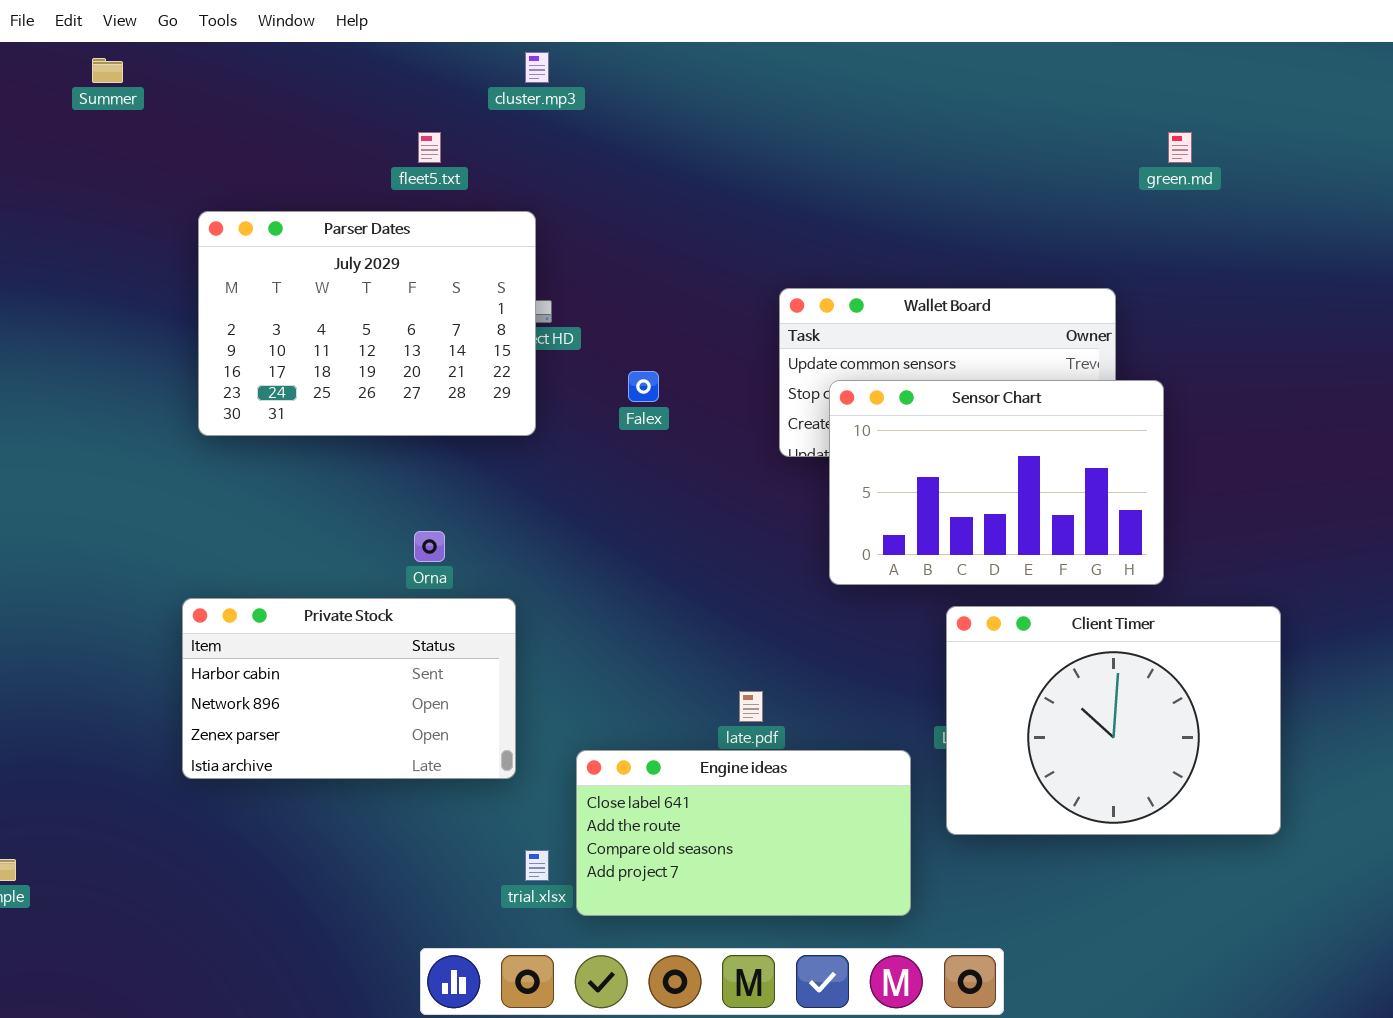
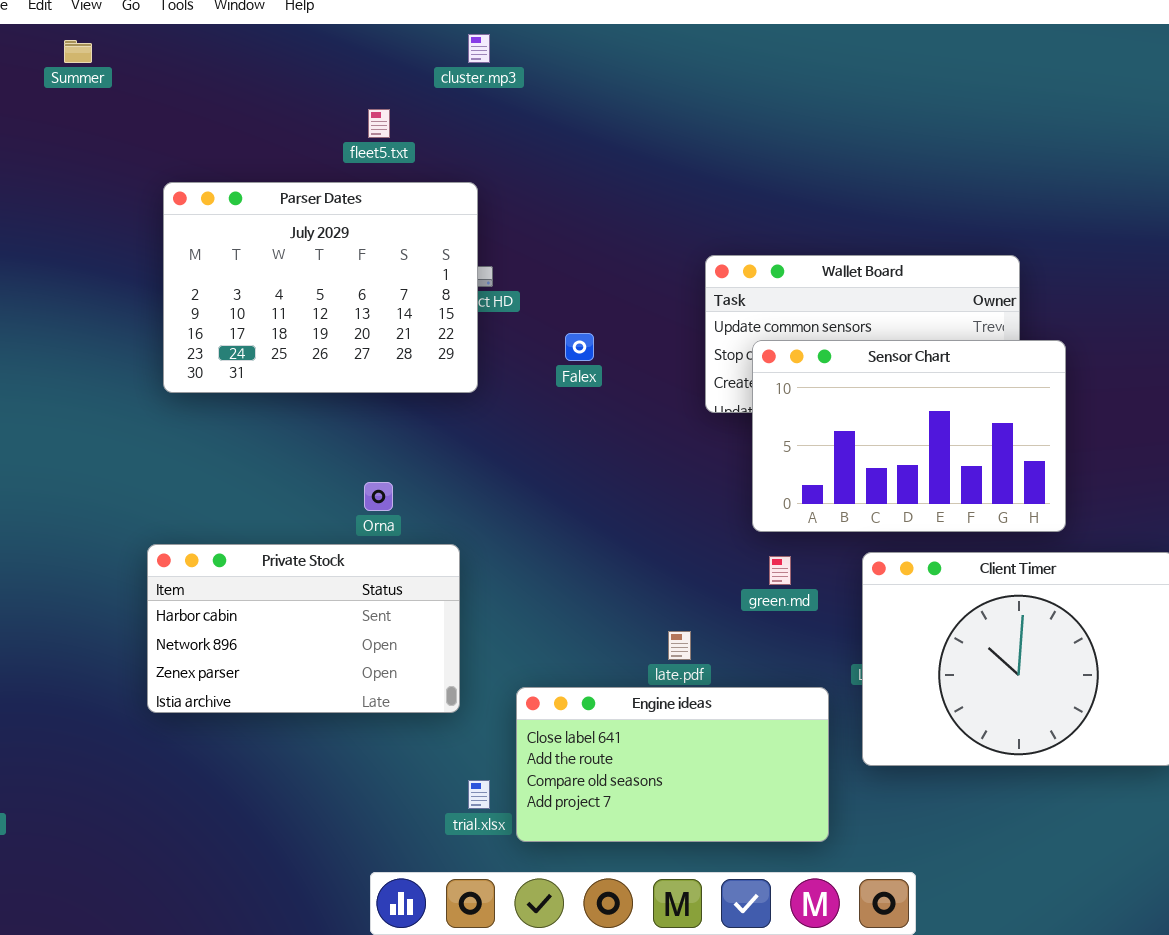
green.md: [1168,132,1192,163] -> [769,556,791,585], moved

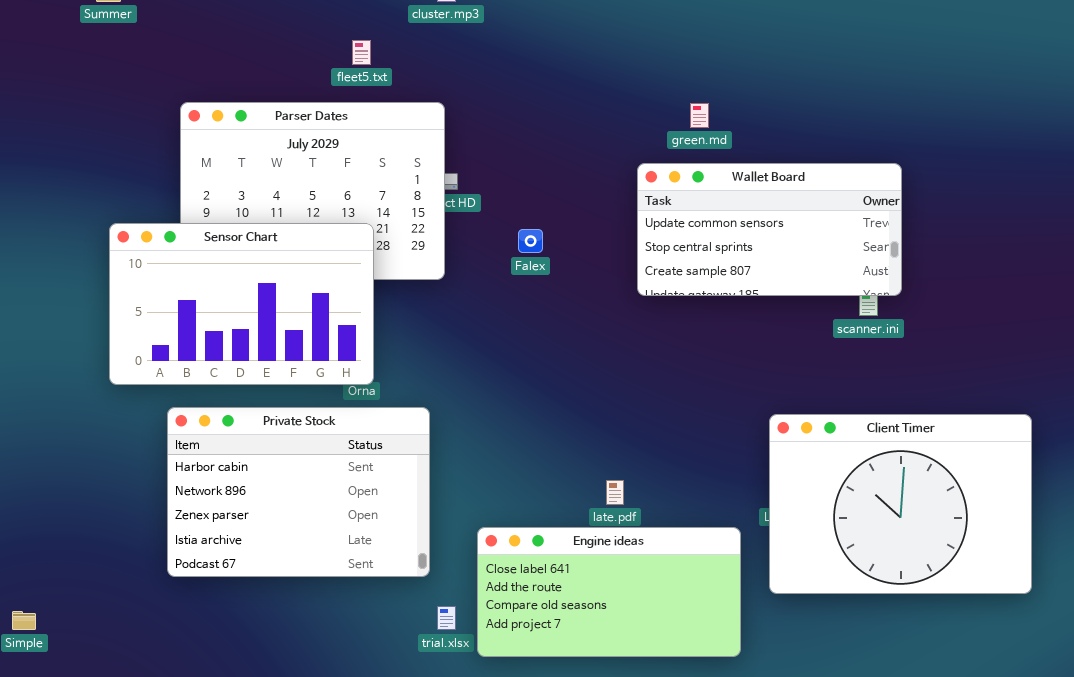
Sensor Chart: [752,340,1066,532] -> [109,223,374,385], moved
Private Stock: [147,544,460,713] -> [167,407,430,577], resized
green.md: [769,556,791,585] -> [690,103,709,128], moved

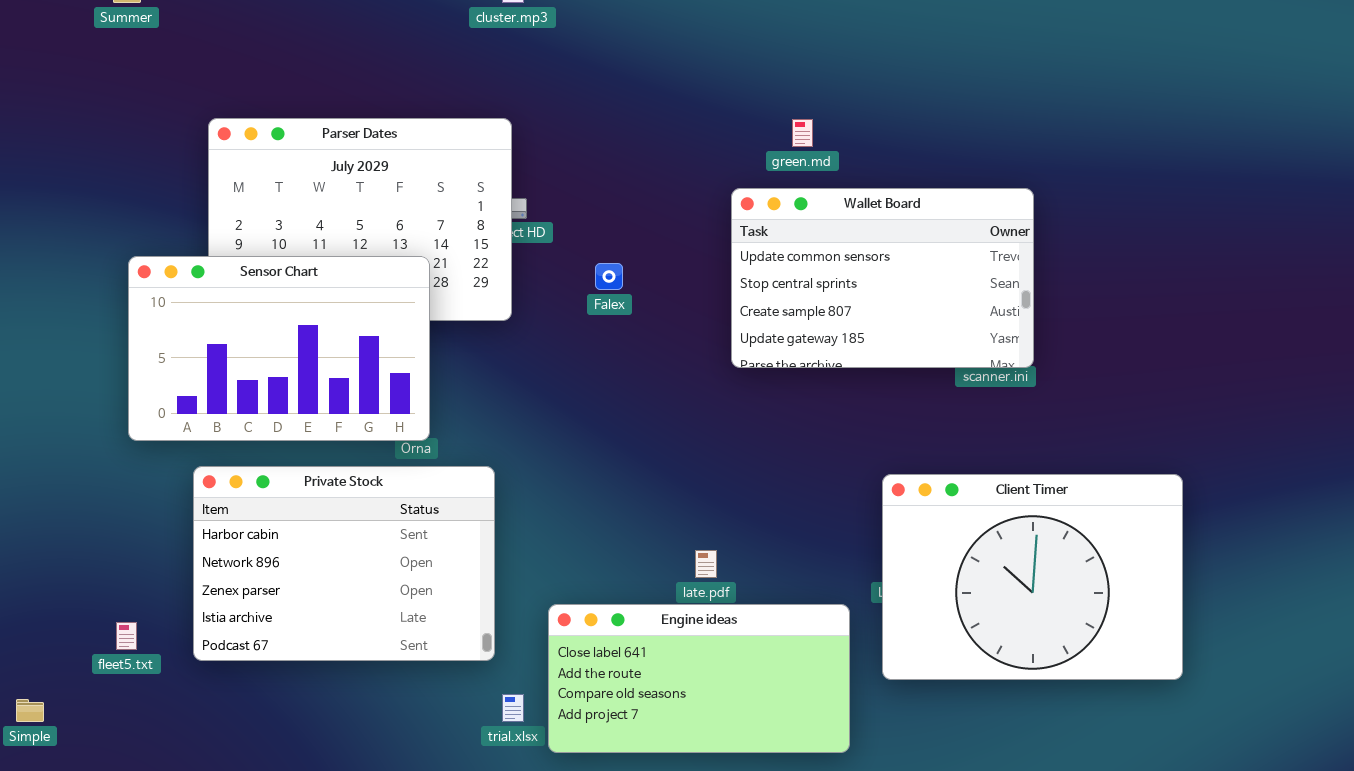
fleet5.txt: [352,40,371,65] -> [116,622,137,650], moved
Wallet Board: [637,163,902,296] -> [731,188,1034,368], resized

